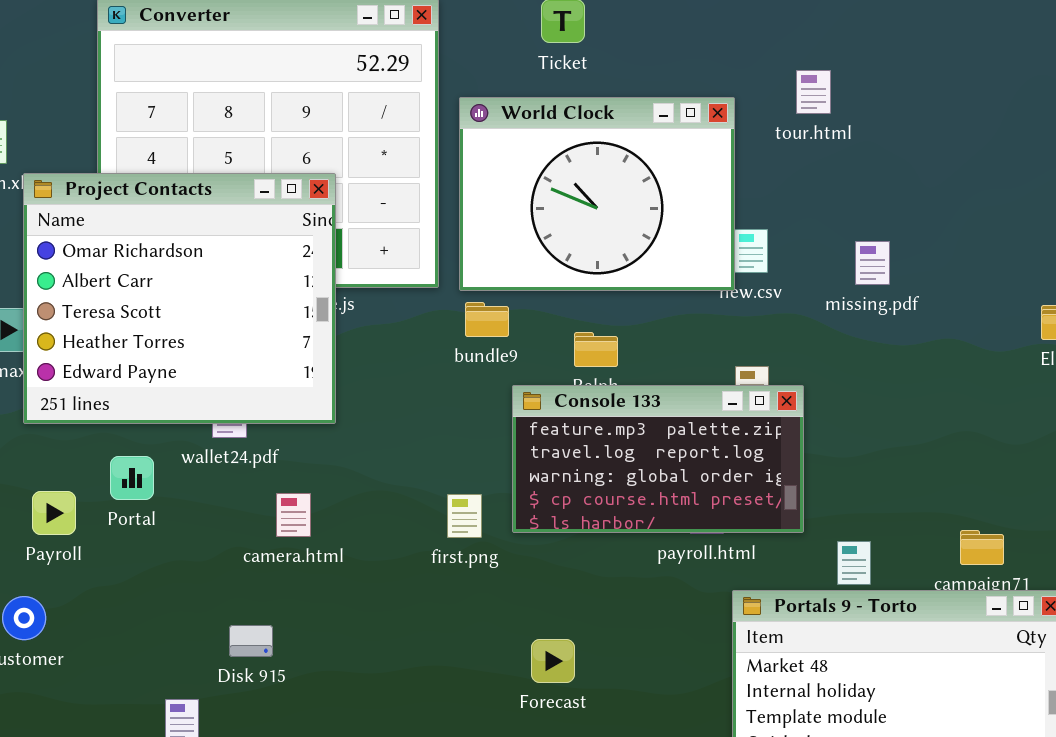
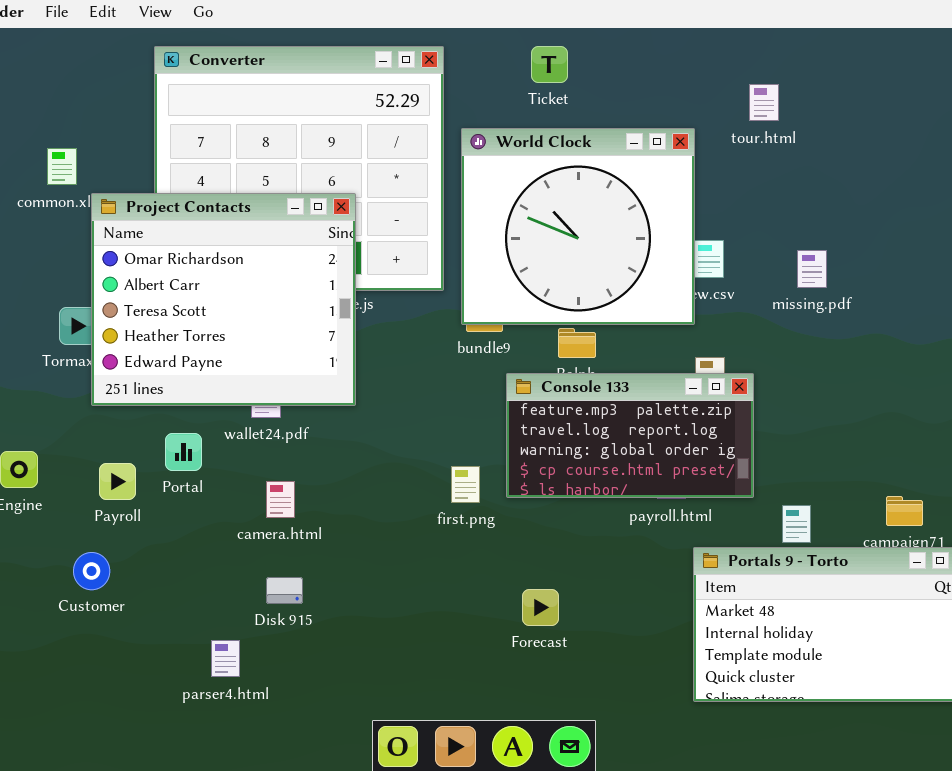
tour.html: [796,70,831,114] -> [749,84,779,121], moved
World Clock: [459,97,735,291] -> [461,128,695,325], resized
camera.html: [276,493,311,537] -> [266,481,295,518], moved

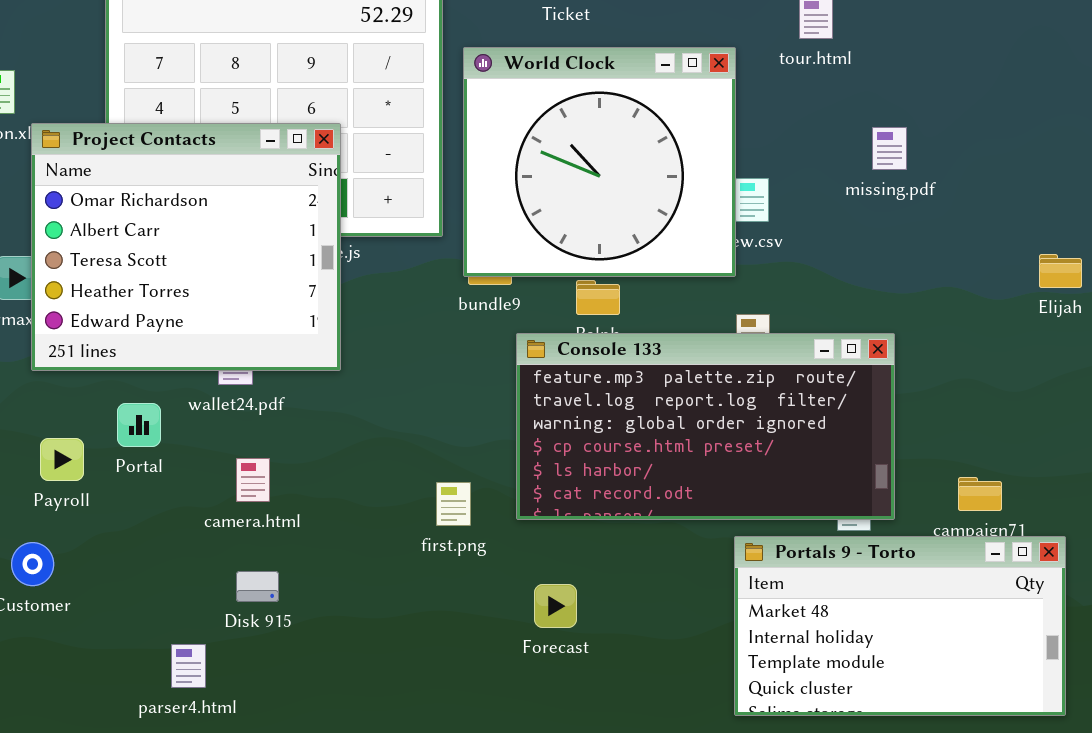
missing.pdf: [797,250,827,288] -> [872,127,907,170], moved
Console 133: [506,373,754,498] -> [516,333,895,520], resized
first.png: [451,466,480,503] -> [436,482,471,526], moved

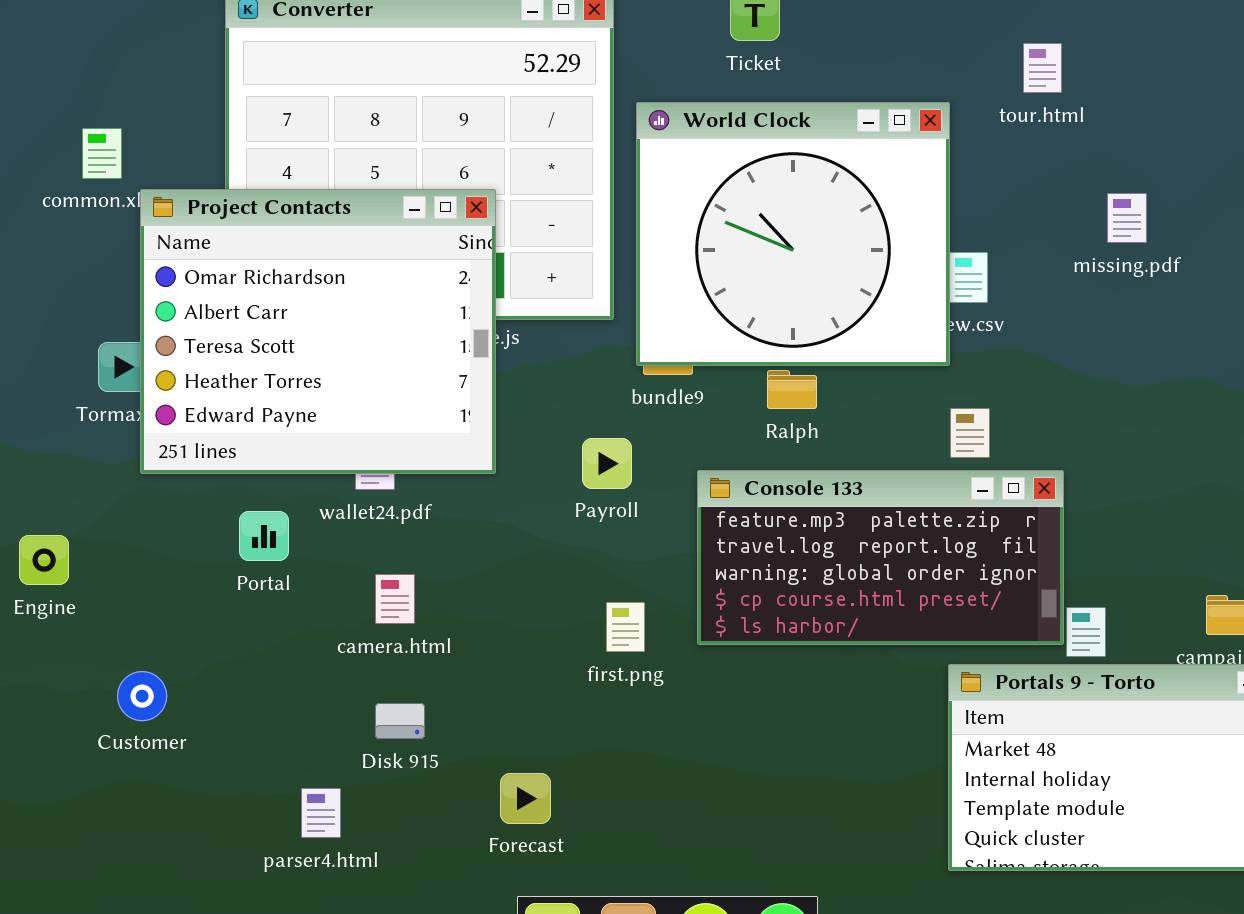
Console 133: [516,333,895,520] -> [697,470,1064,645], resized
Payroll: [40,438,84,481] -> [582,438,632,489], moved
Forecast: [534,584,577,628] -> [500,773,551,824], moved

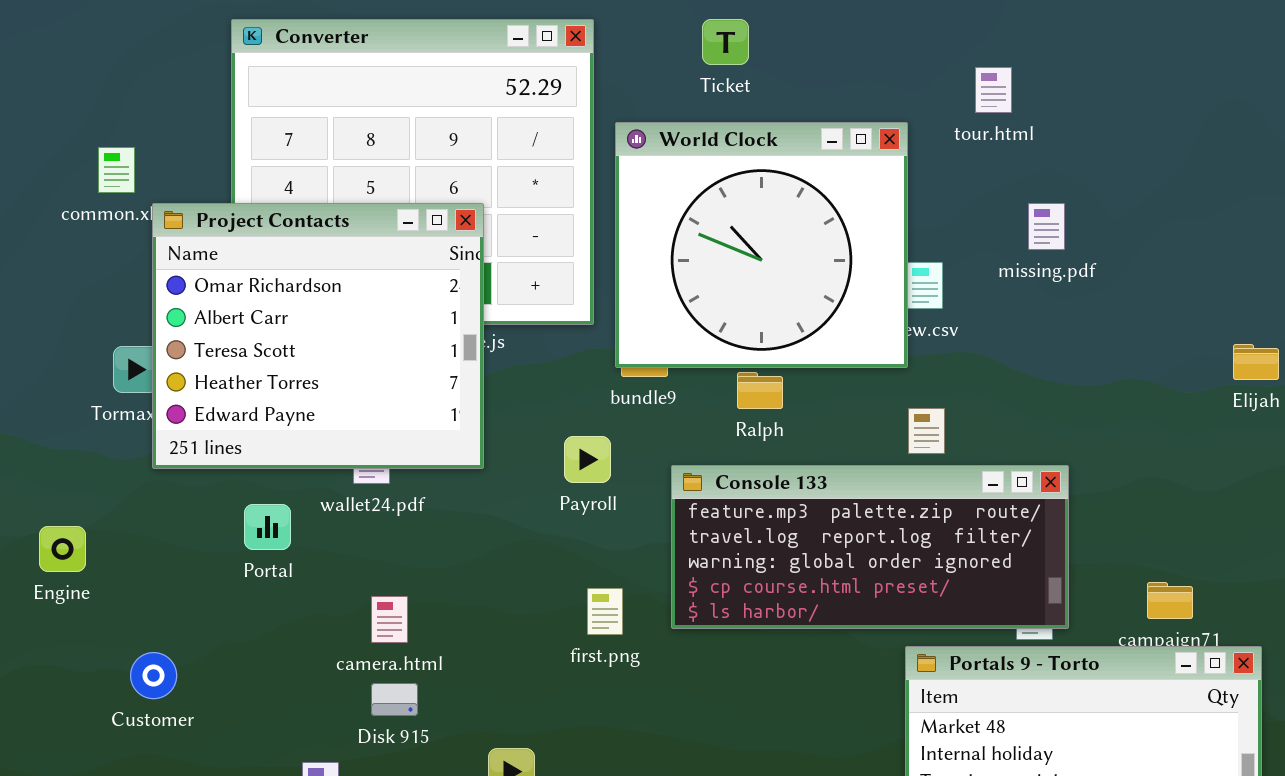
missing.pdf: [1107,193,1147,243] -> [1028,203,1065,250], moved
Console 133: [697,470,1064,645] -> [671,465,1069,629], resized
camera.html: [375,574,415,624] -> [371,596,408,643], moved

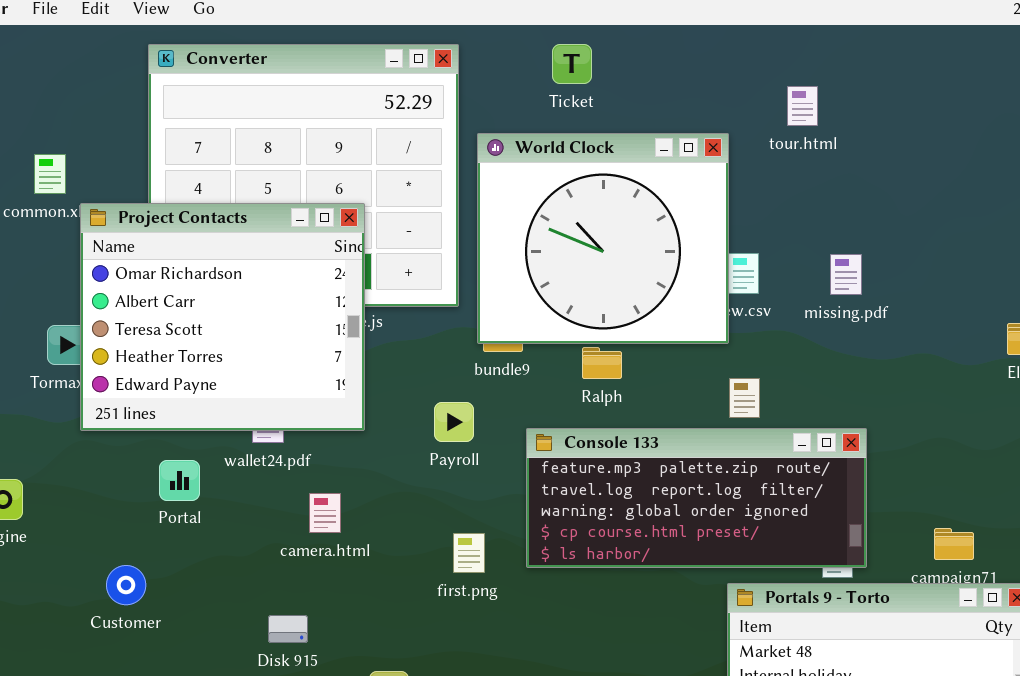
missing.pdf: [1028,203,1065,250] -> [830,254,862,295], moved
camera.html: [371,596,408,643] -> [309,493,341,533], moved
Customer: [130,652,177,699] -> [106,565,146,605], moved

